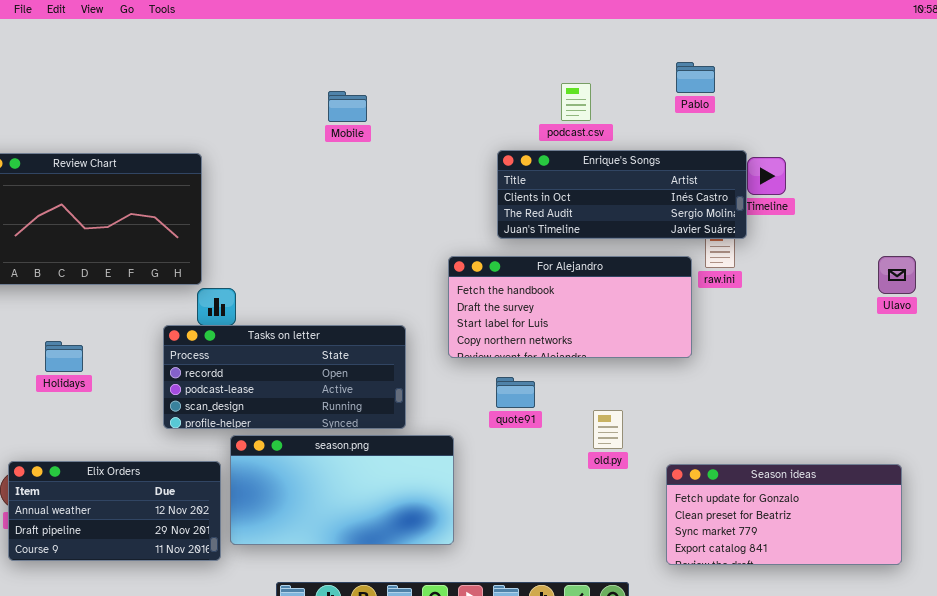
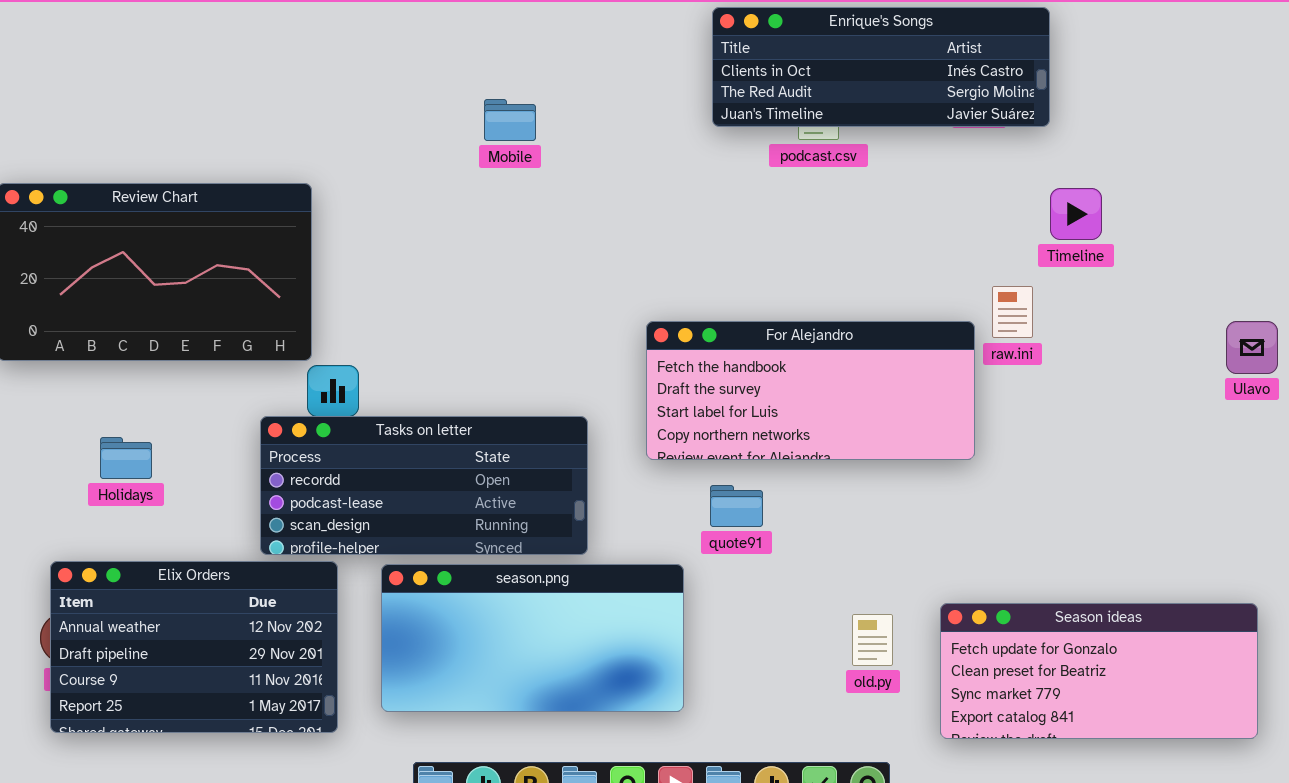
Enrique's Songs: [497,150,747,239] -> [712,7,1050,127], moved
old.py: [593,410,623,449] -> [852,614,893,666], moved
season.png: [230,435,454,545] -> [381,564,684,712], moved
Elix Orders: [8,461,221,561] -> [50,561,338,733], resized

